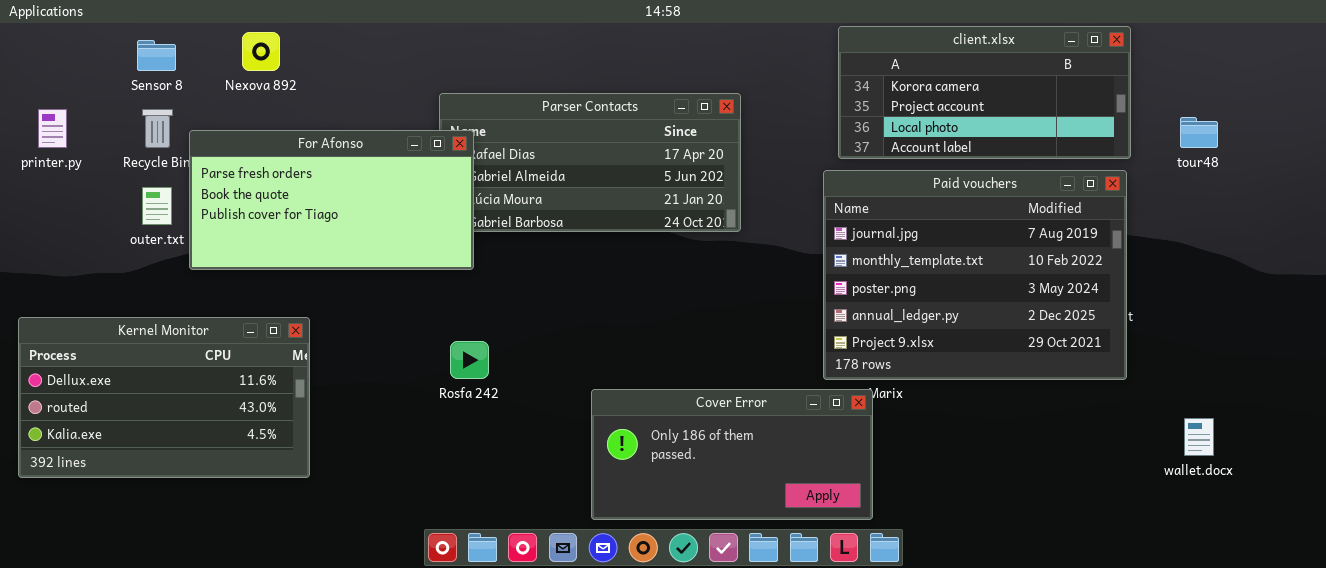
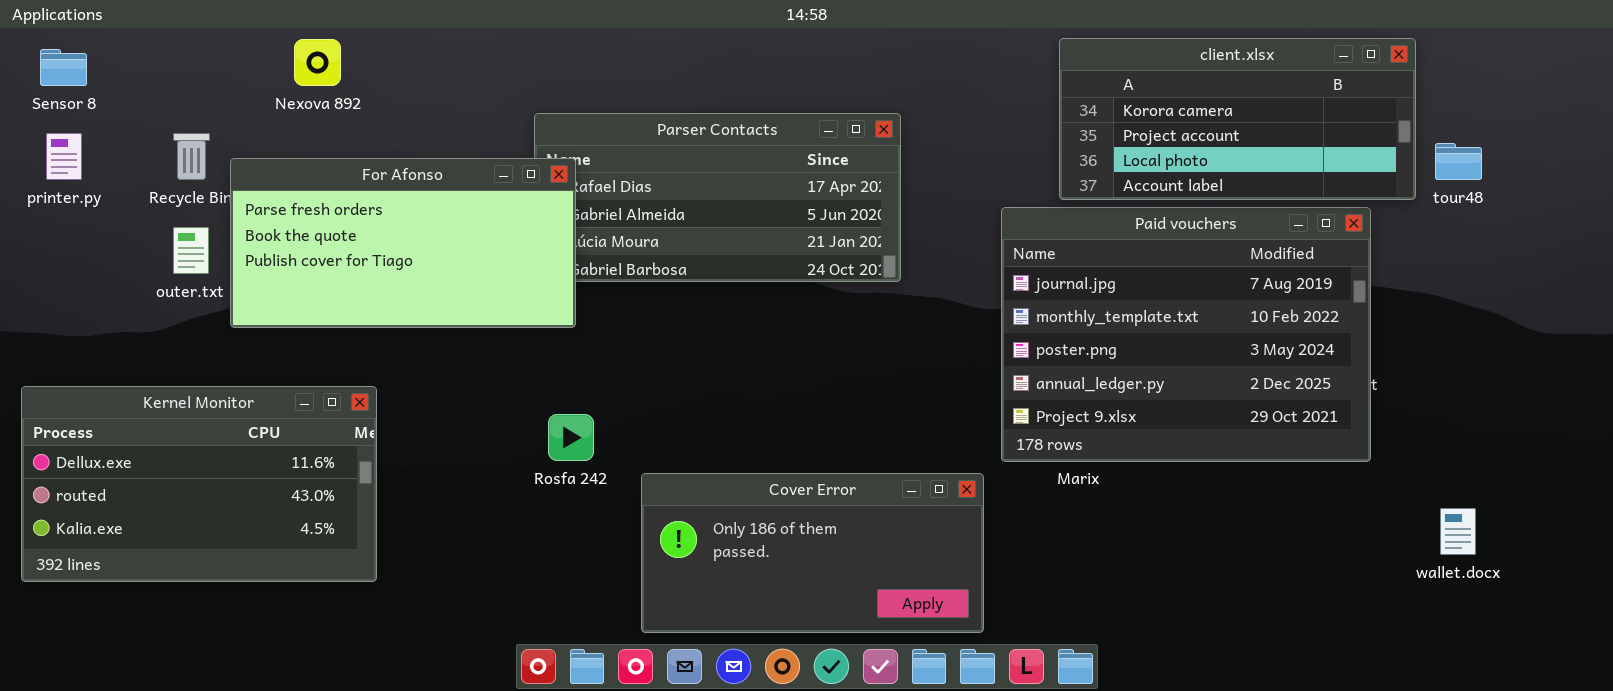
client.xlsx: [838,26,1131,159] -> [1059,38,1416,200], moved
Sensor 8: [137,40,176,71] -> [40,49,87,86], moved
Cover Error: [591,389,873,520] -> [641,473,984,633], moved

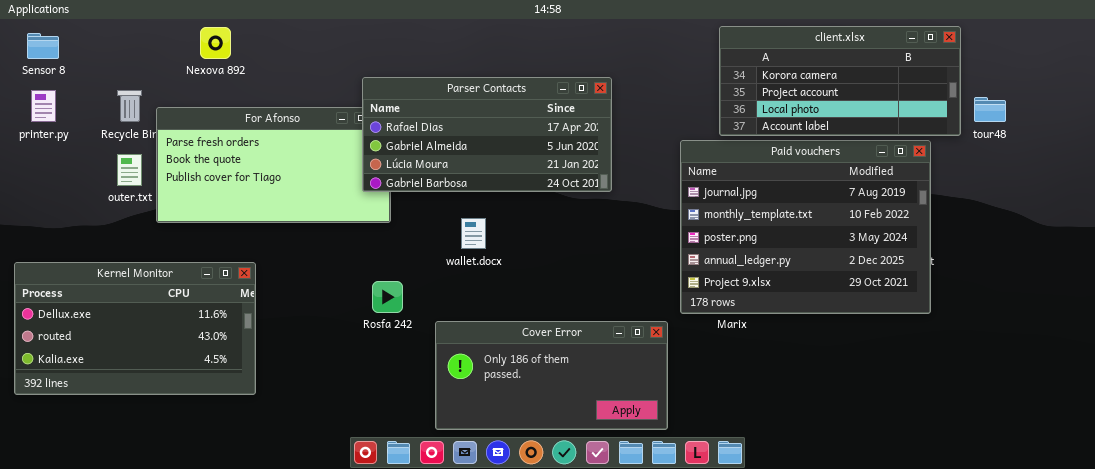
Parser Contacts: [534,113,901,282] -> [362,77,612,192], raised
wallet.docx: [1440,508,1476,555] -> [461,218,486,249], moved

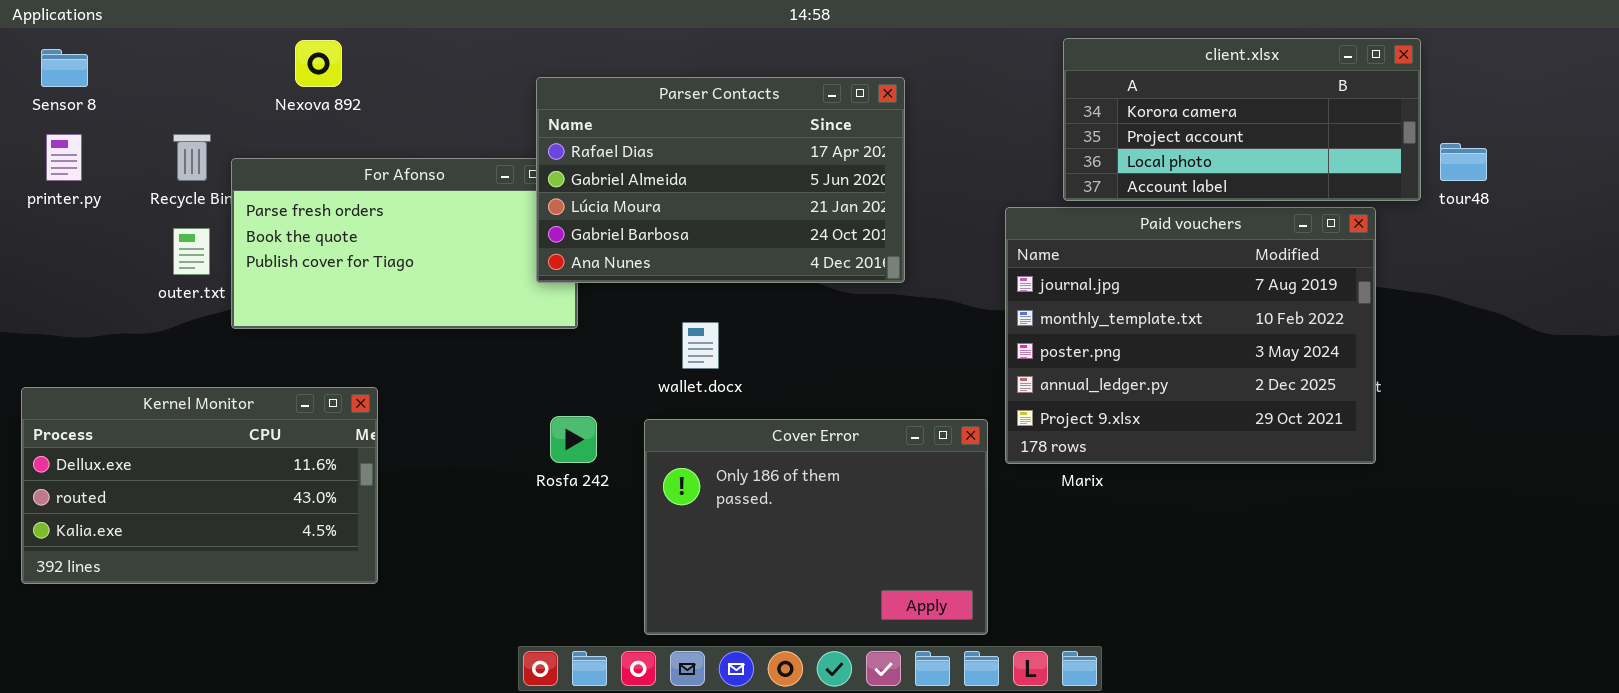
Parser Contacts: [362,77,612,192] -> [536,77,905,283], resized
Cover Error: [435,321,668,430] -> [644,419,988,635], resized

